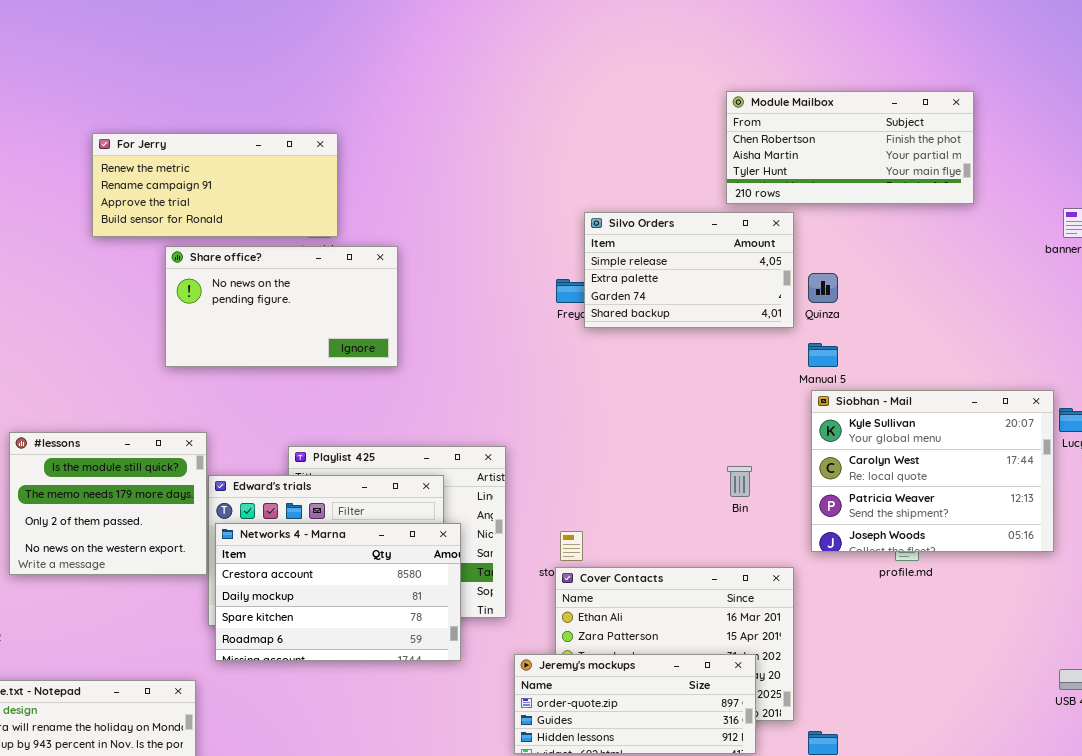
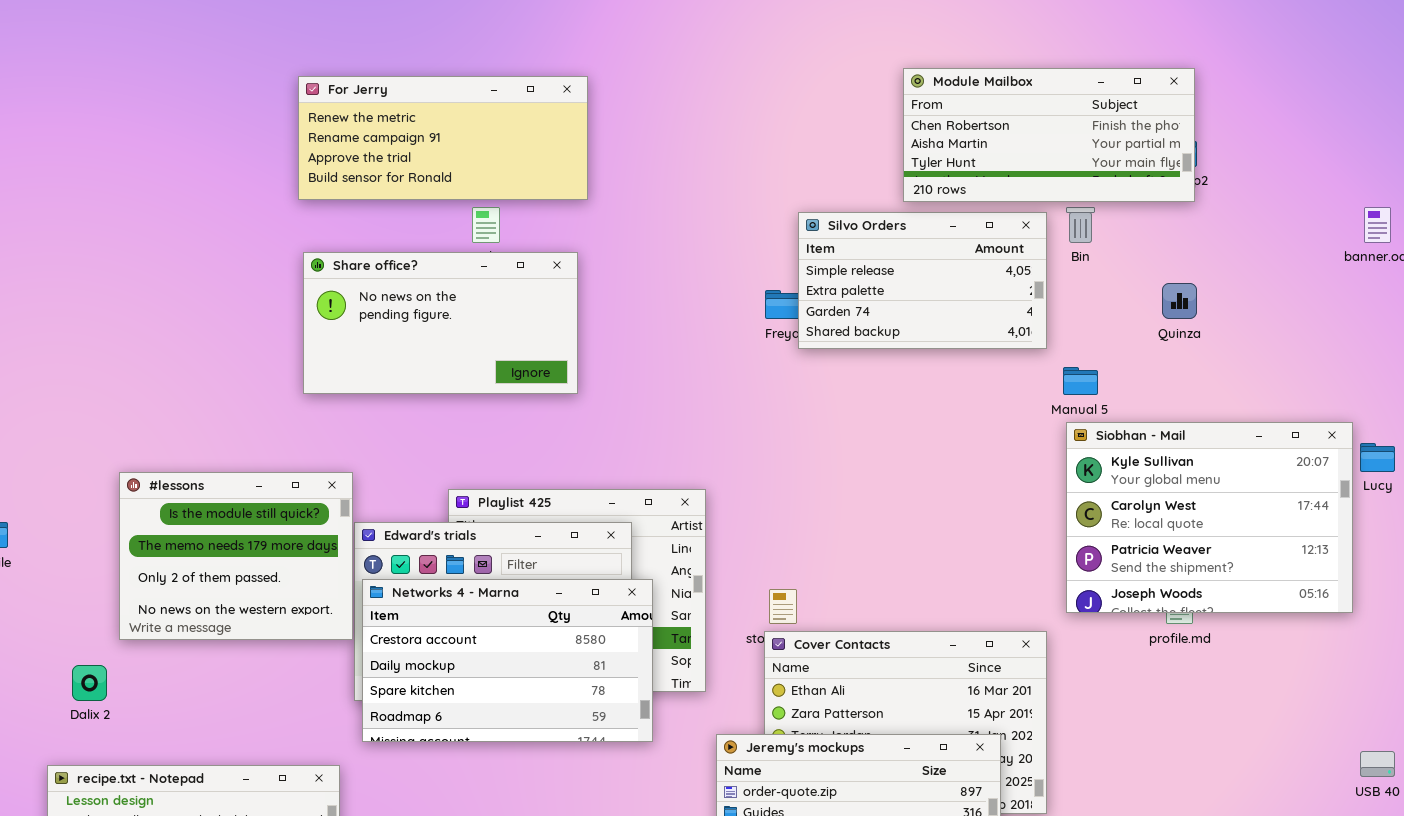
Module Mailbox: [726,91,974,204] -> [903,68,1195,202], moved
For Jerry: [92,133,338,237] -> [298,76,588,200], moved
Quinza: [808,273,838,303] -> [1162,283,1197,319], moved
Bin: [727,466,752,497] -> [1066,207,1095,243], moved

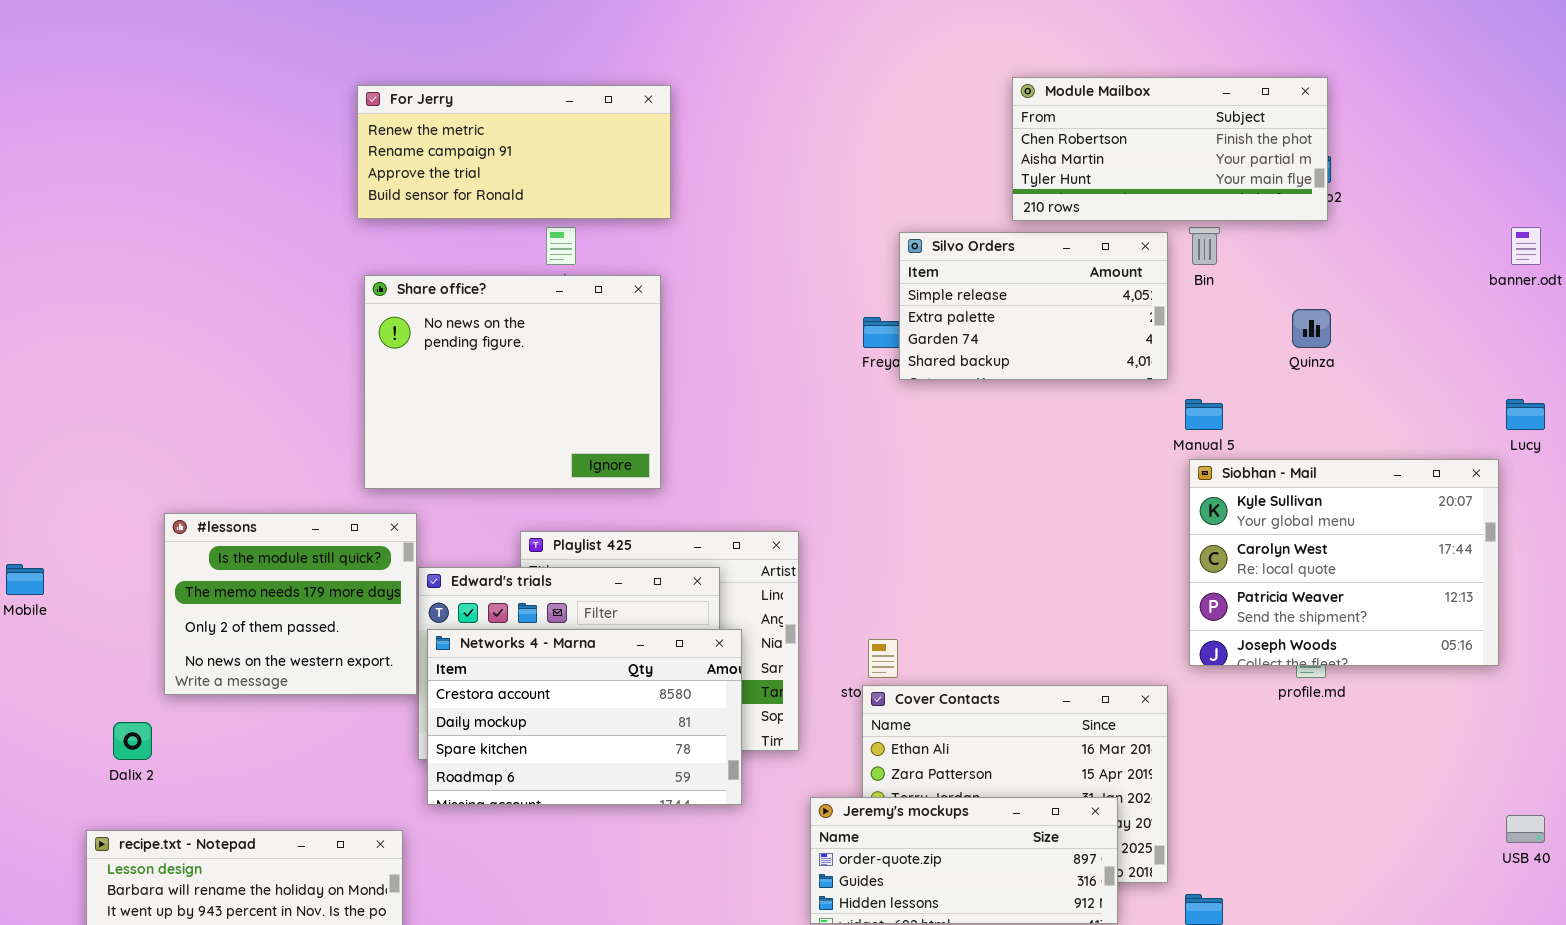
Share office?: [303,252,578,394] -> [364,275,661,489], resized
Lucy: [1360,443,1395,472] -> [1506,399,1545,430], moved

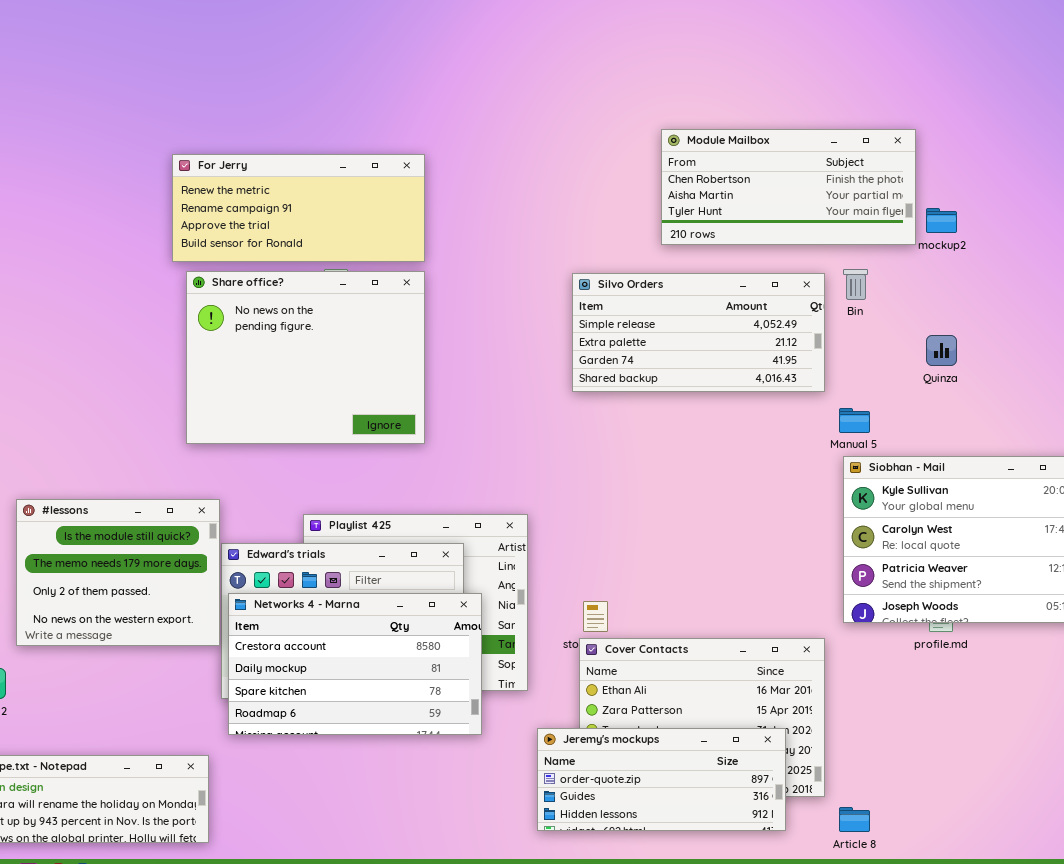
Module Mailbox: [1012,77,1328,221] -> [661,129,916,245], moved
Silvo Orders: [899,232,1168,380] -> [572,273,825,392], resized
Share office?: [364,275,661,489] -> [186,271,425,444], moved

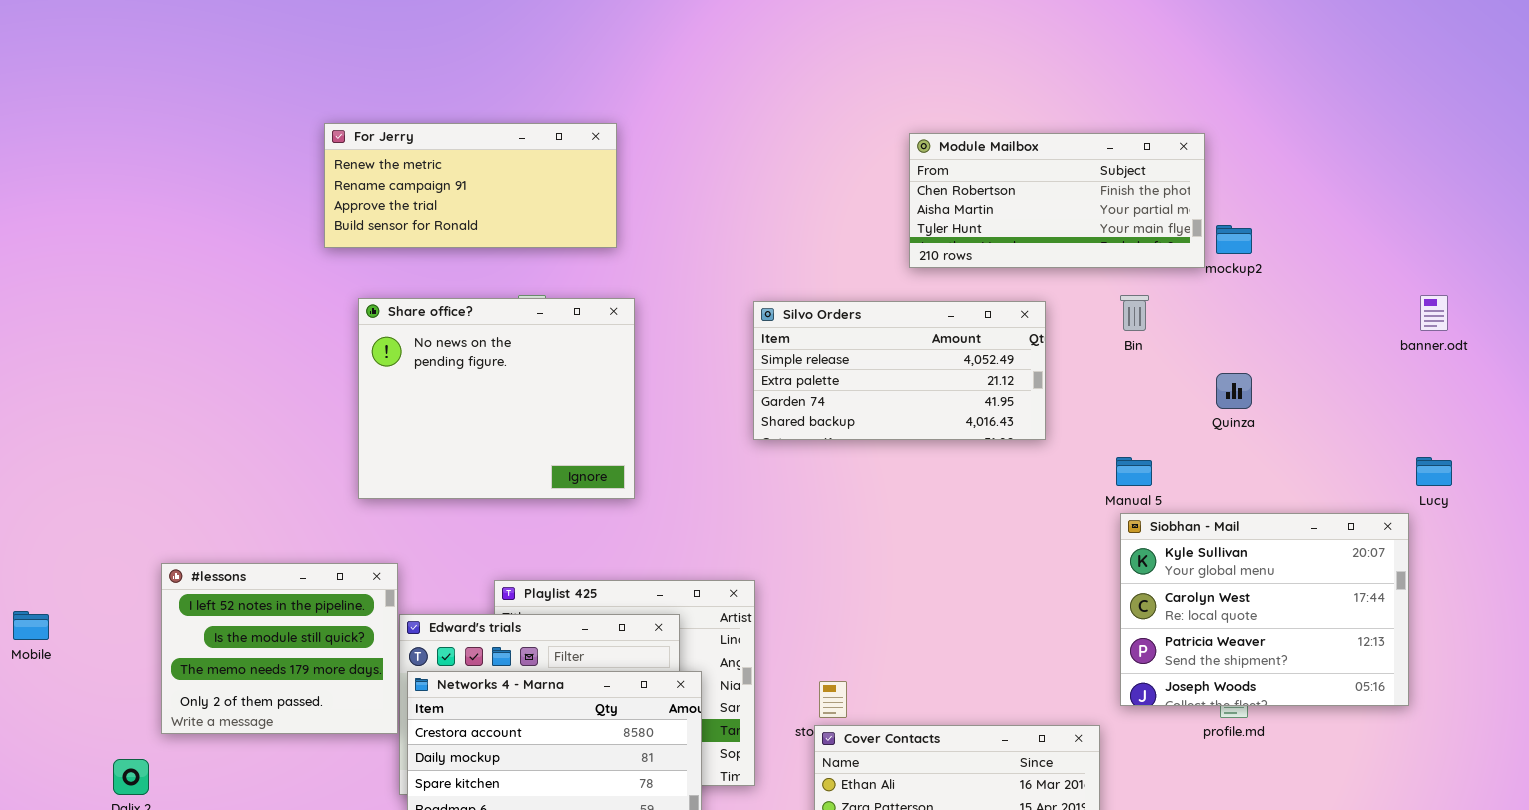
For Jerry: [172,154,425,262] -> [324,123,617,248], moved
Silvo Orders: [572,273,825,392] -> [753,301,1046,440], moved
#lessons: [16,499,220,646] -> [161,563,398,734], scrolled up 1 row

